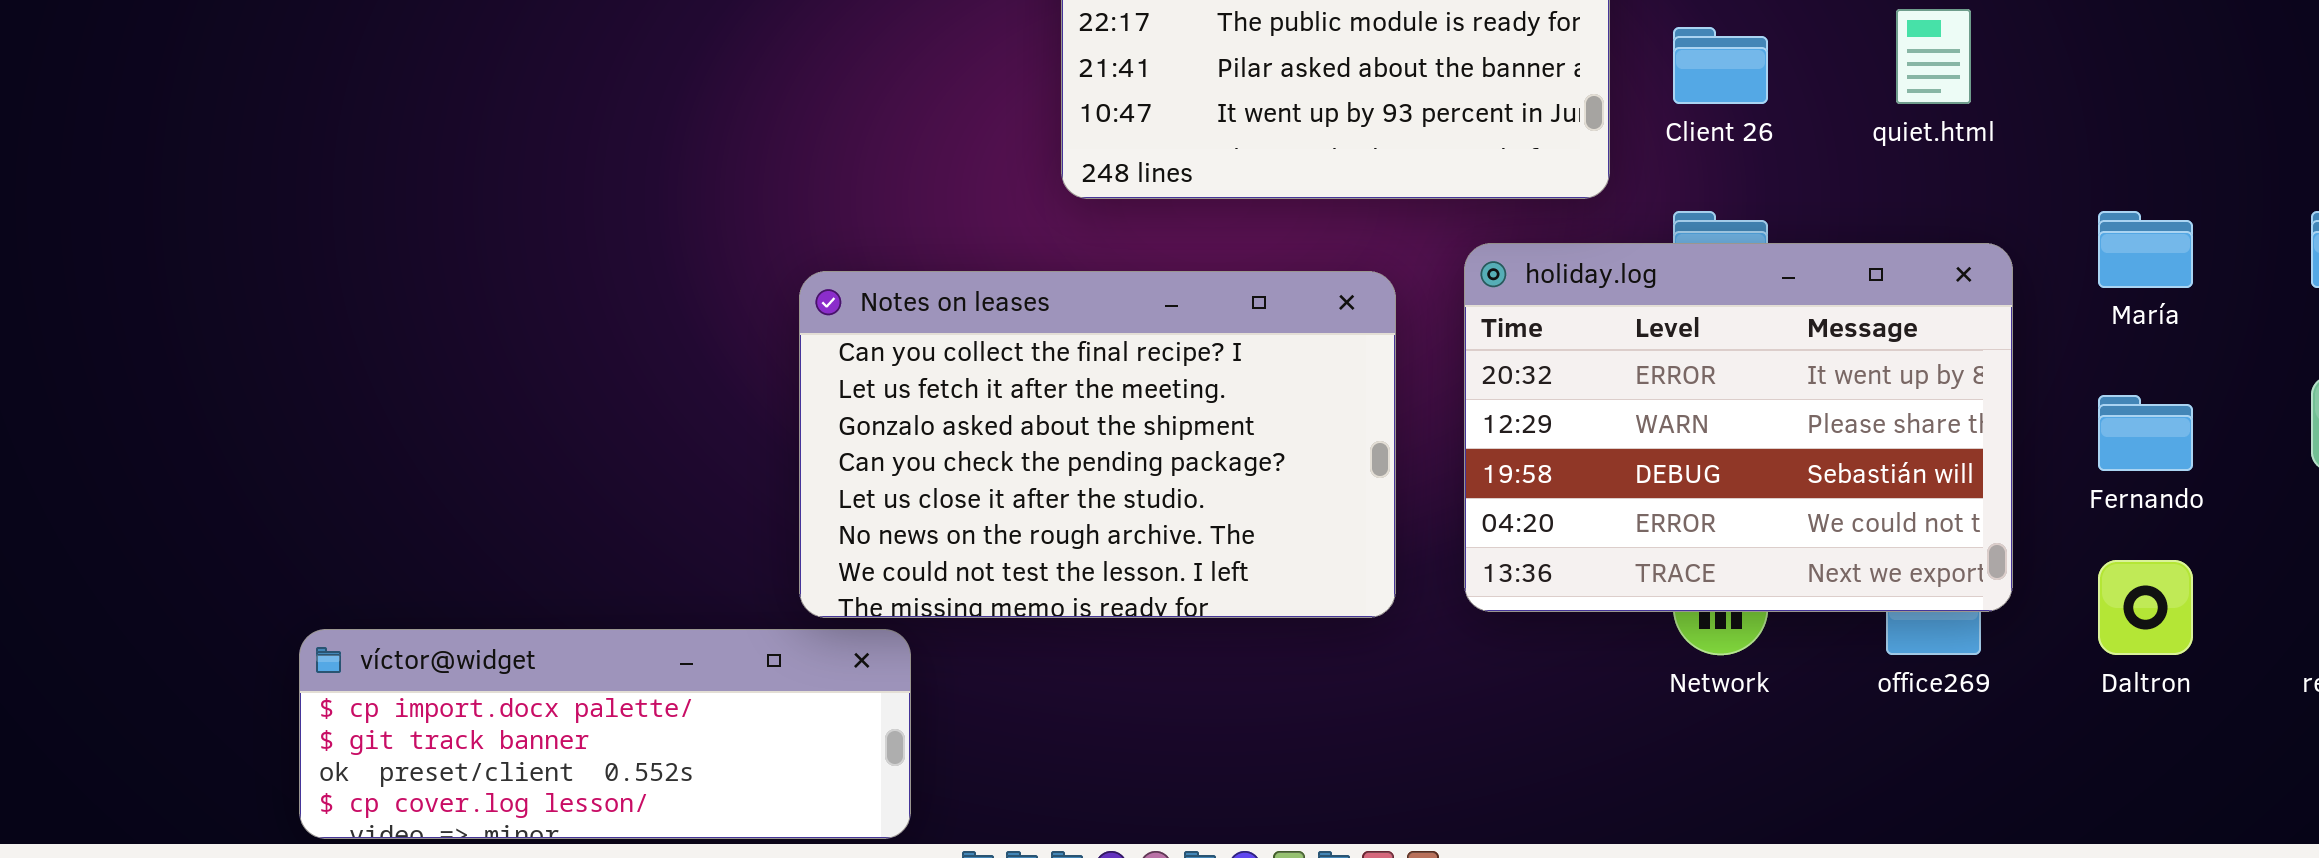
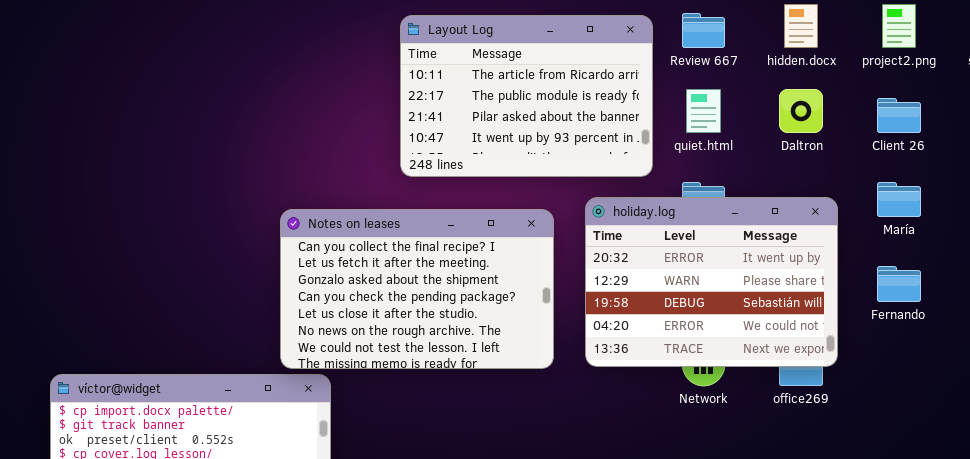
quiet.html: [1896,9,1971,104] -> [686,89,721,133], moved
Client 26: [1673,27,1768,104] -> [877,98,921,133], moved
Daltron: [2098,560,2193,655] -> [779,89,823,133], moved

